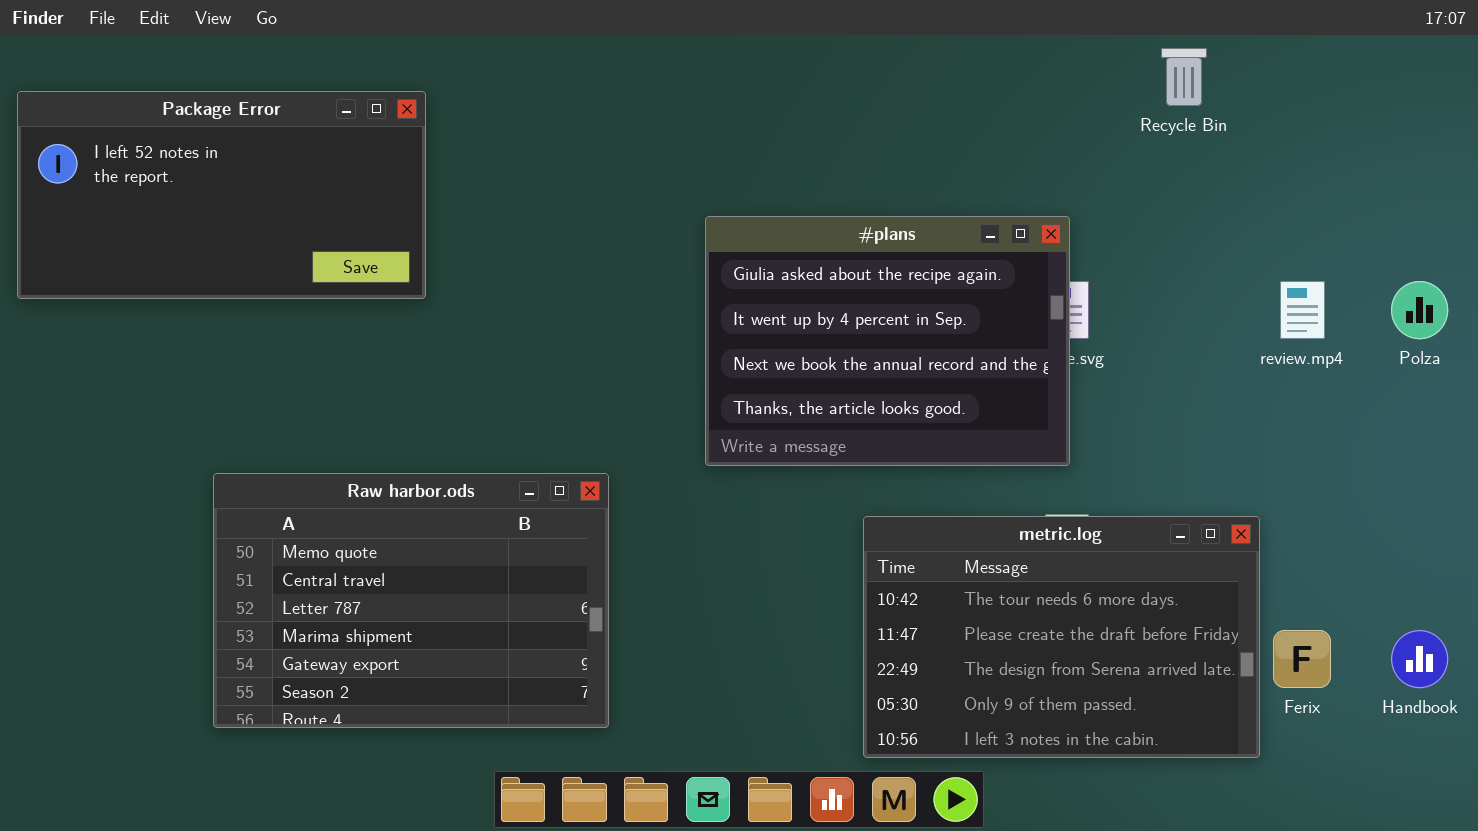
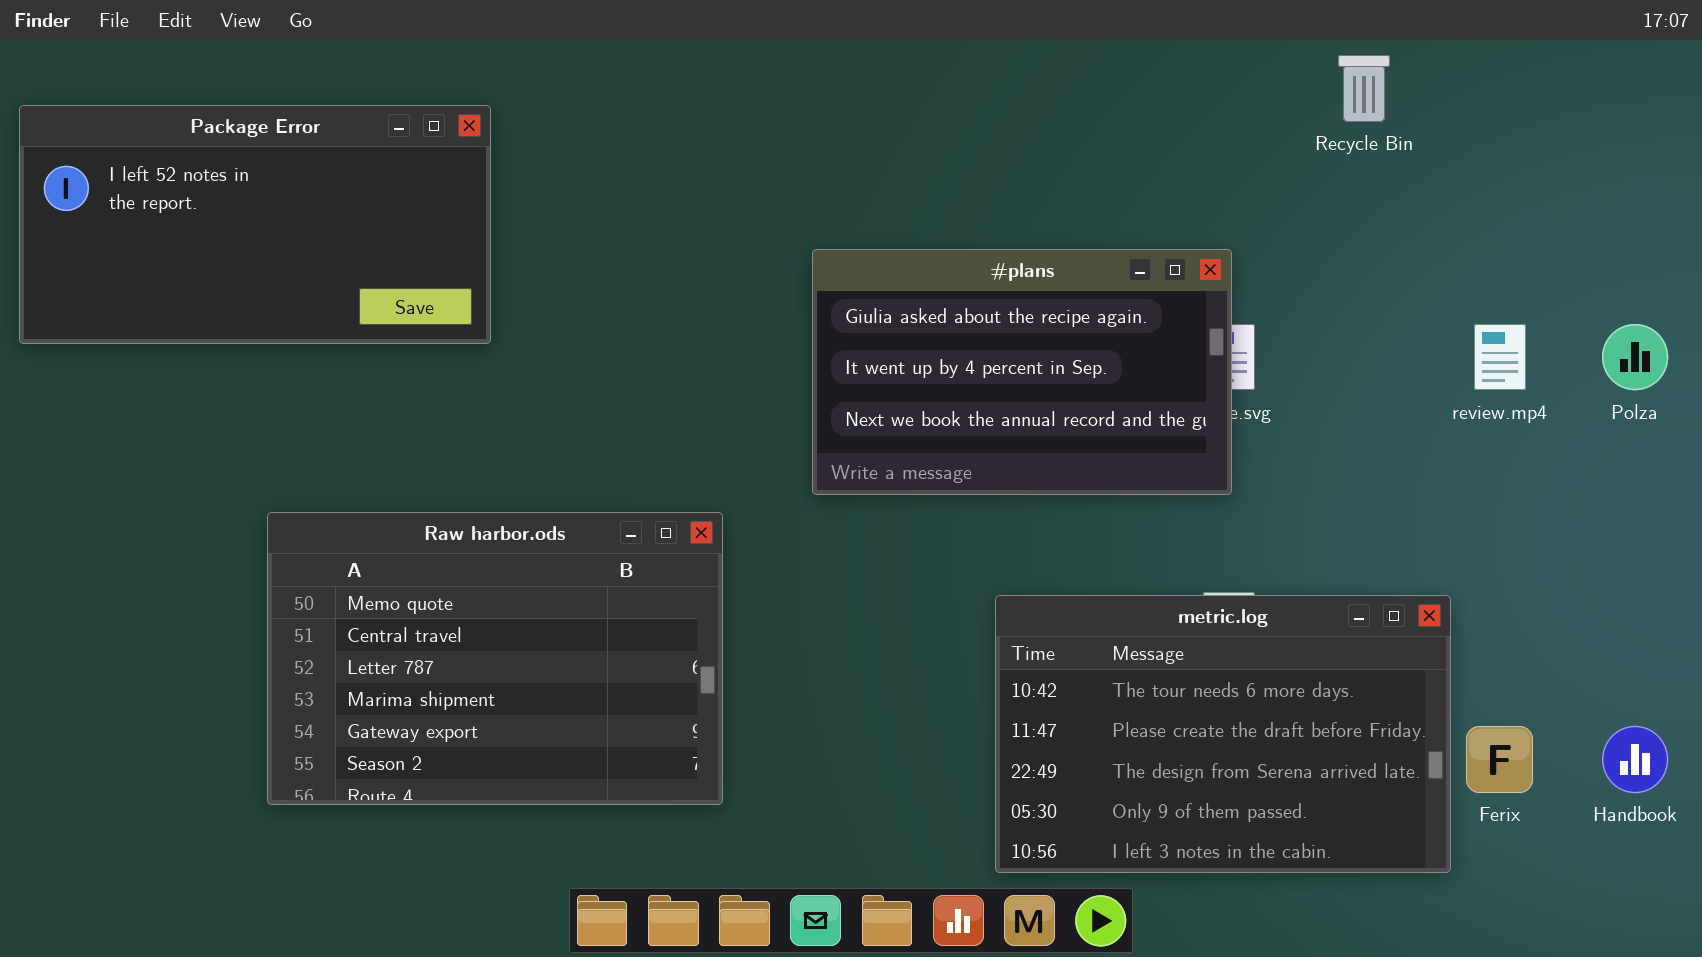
#plans: [705,216,1070,466] -> [812,249,1232,495], resized
Raw harbor.ods: [213,473,609,728] -> [267,512,723,805], moved

